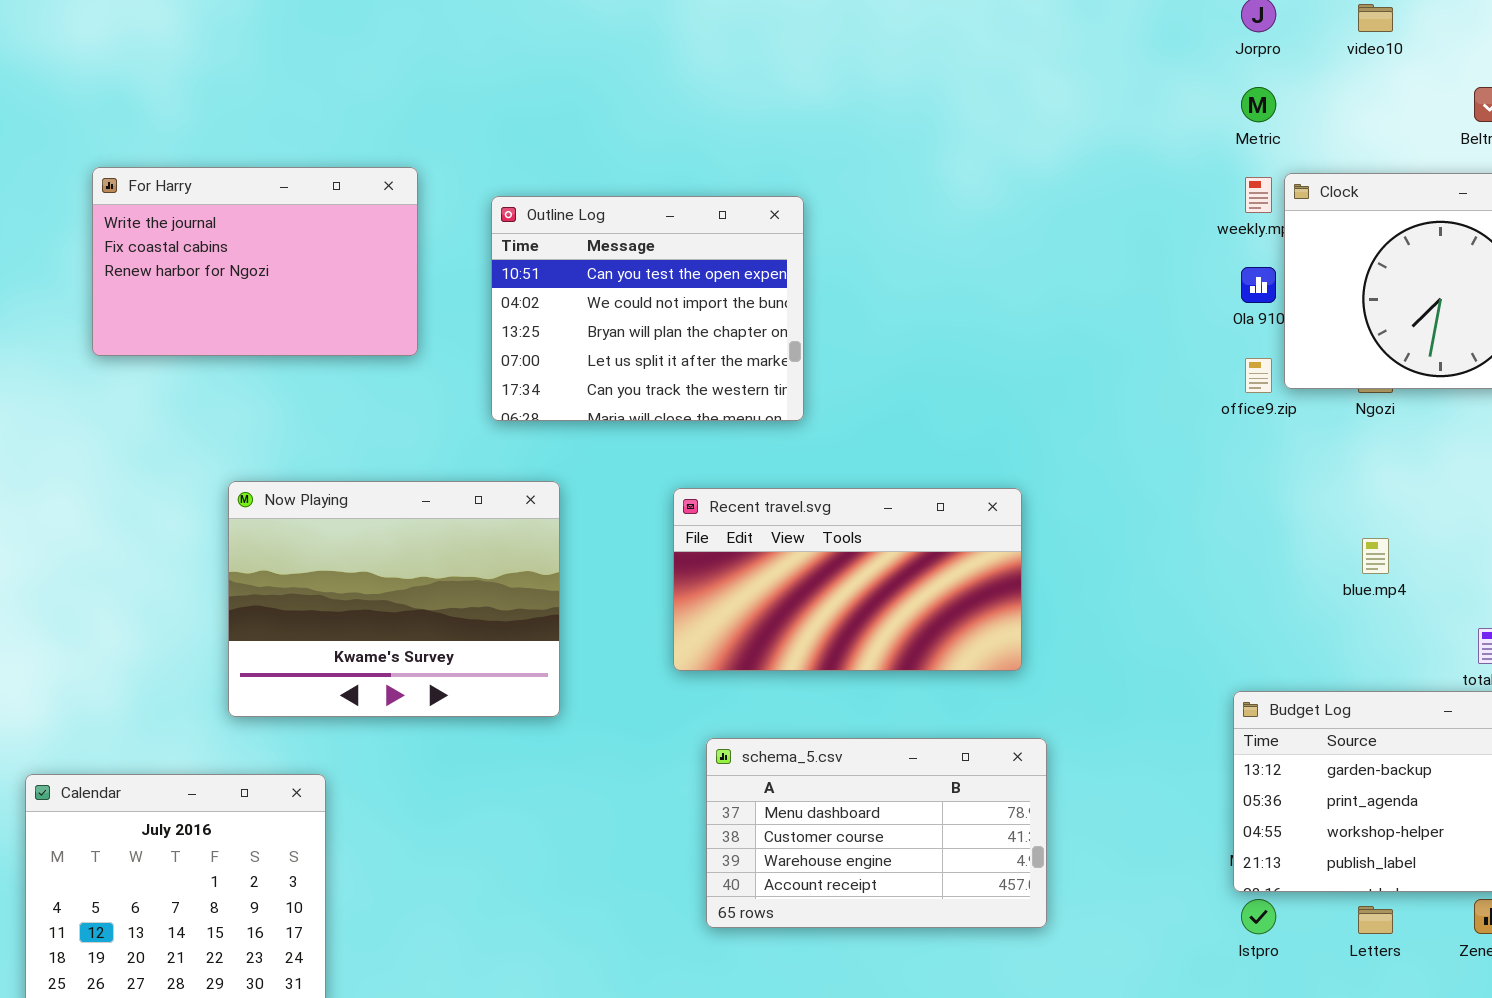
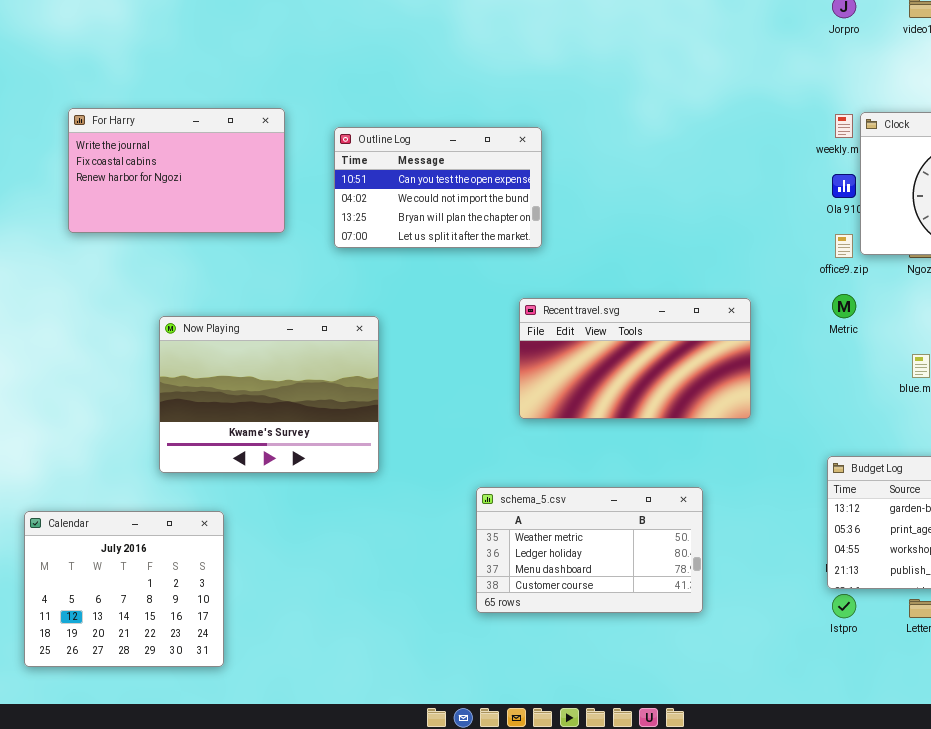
Metric: [1241,87,1276,122] -> [832,294,856,318], moved
Outline Log: [491,196,804,421] -> [334,127,542,248], resized
Recent travel.svg: [673,488,1022,671] -> [519,298,751,419], moved
schema_5.csv: [706,738,1047,928] -> [476,487,703,613], scrolled up 2 rows

